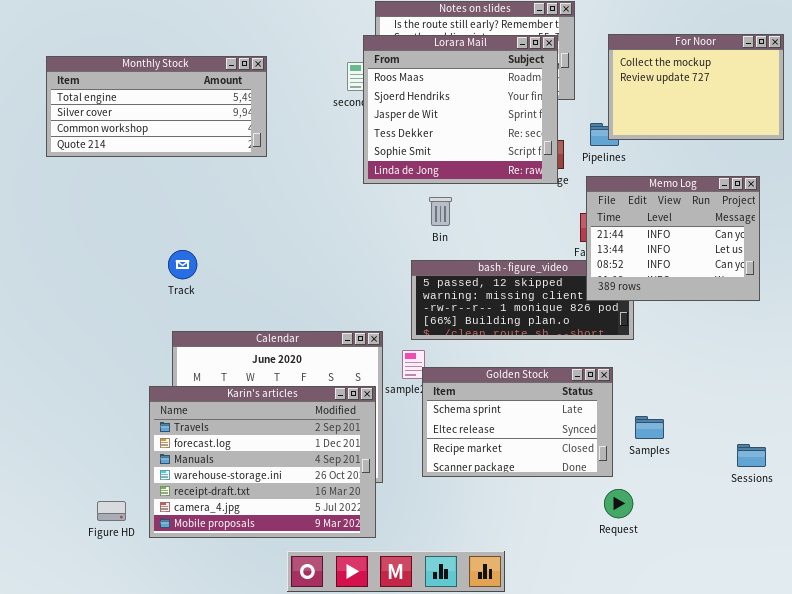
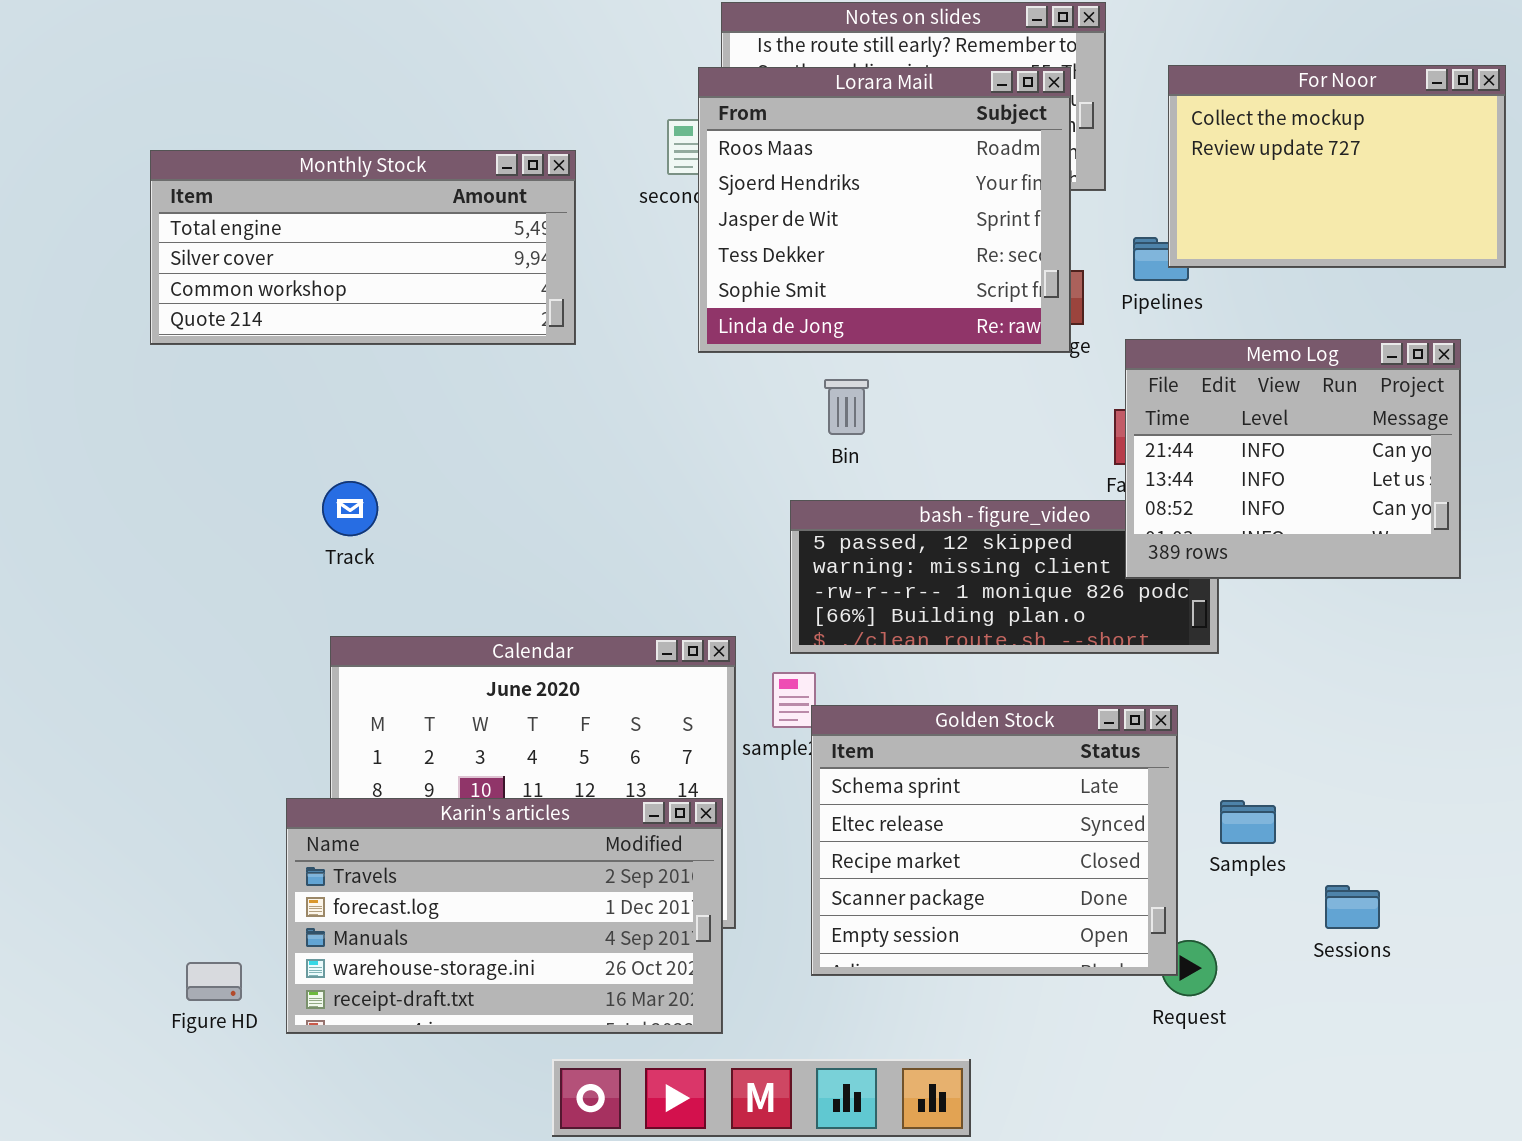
Monthly Stock: [46,56,267,157] -> [150,150,576,345], moved
Golden Stock: [422,367,613,477] -> [811,705,1178,976], resized
Karin's articles: [149,386,376,538] -> [286,798,723,1034], resized
Sessions: [737,444,766,467] -> [1325,885,1380,929], moved

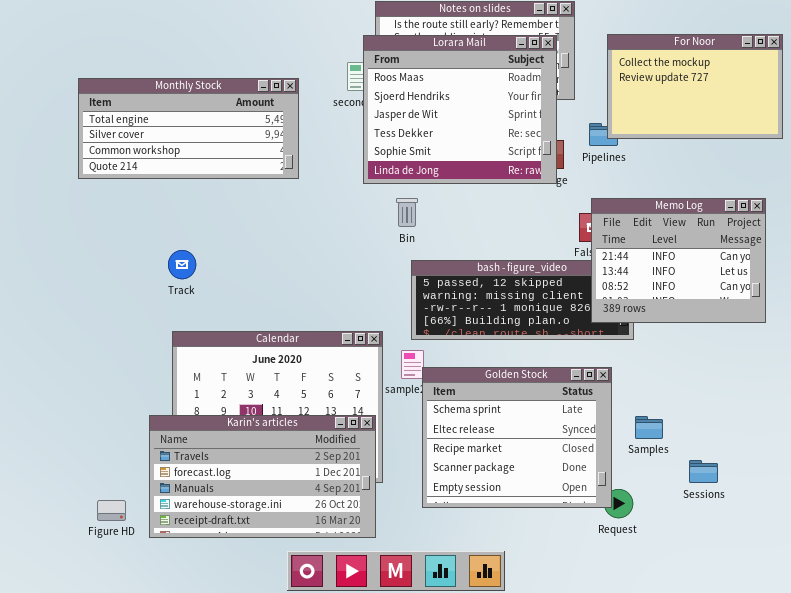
Memo Log: [1125,339,1461,579] -> [591,198,766,323], moved
Bin: [824,379,869,435] -> [396,198,418,227], moved

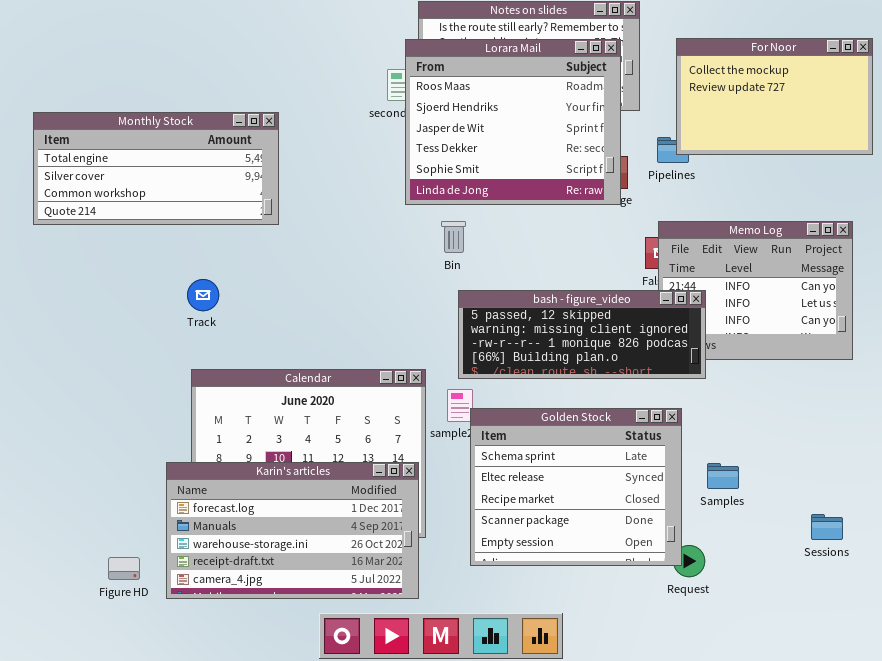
Monthly Stock: [78,78,299,179] -> [33,112,279,225], moved
bash - figure_video: [411,260,634,340] -> [458,290,706,379], raised
Karin's articles: [149,415,376,538] -> [166,462,419,599], scrolled down 1 row
Sessions: [689,460,718,483] -> [811,514,843,540], moved

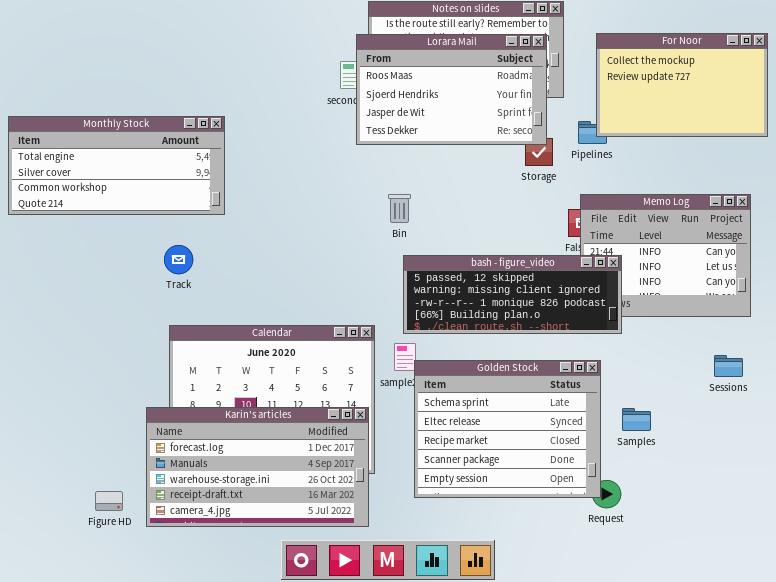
Lorara Mail: [405,39,621,205] -> [356,34,547,145], resized
Monthly Stock: [33,112,279,225] -> [8,116,225,215], moved
Sessions: [811,514,843,540] -> [714,355,743,377], moved

